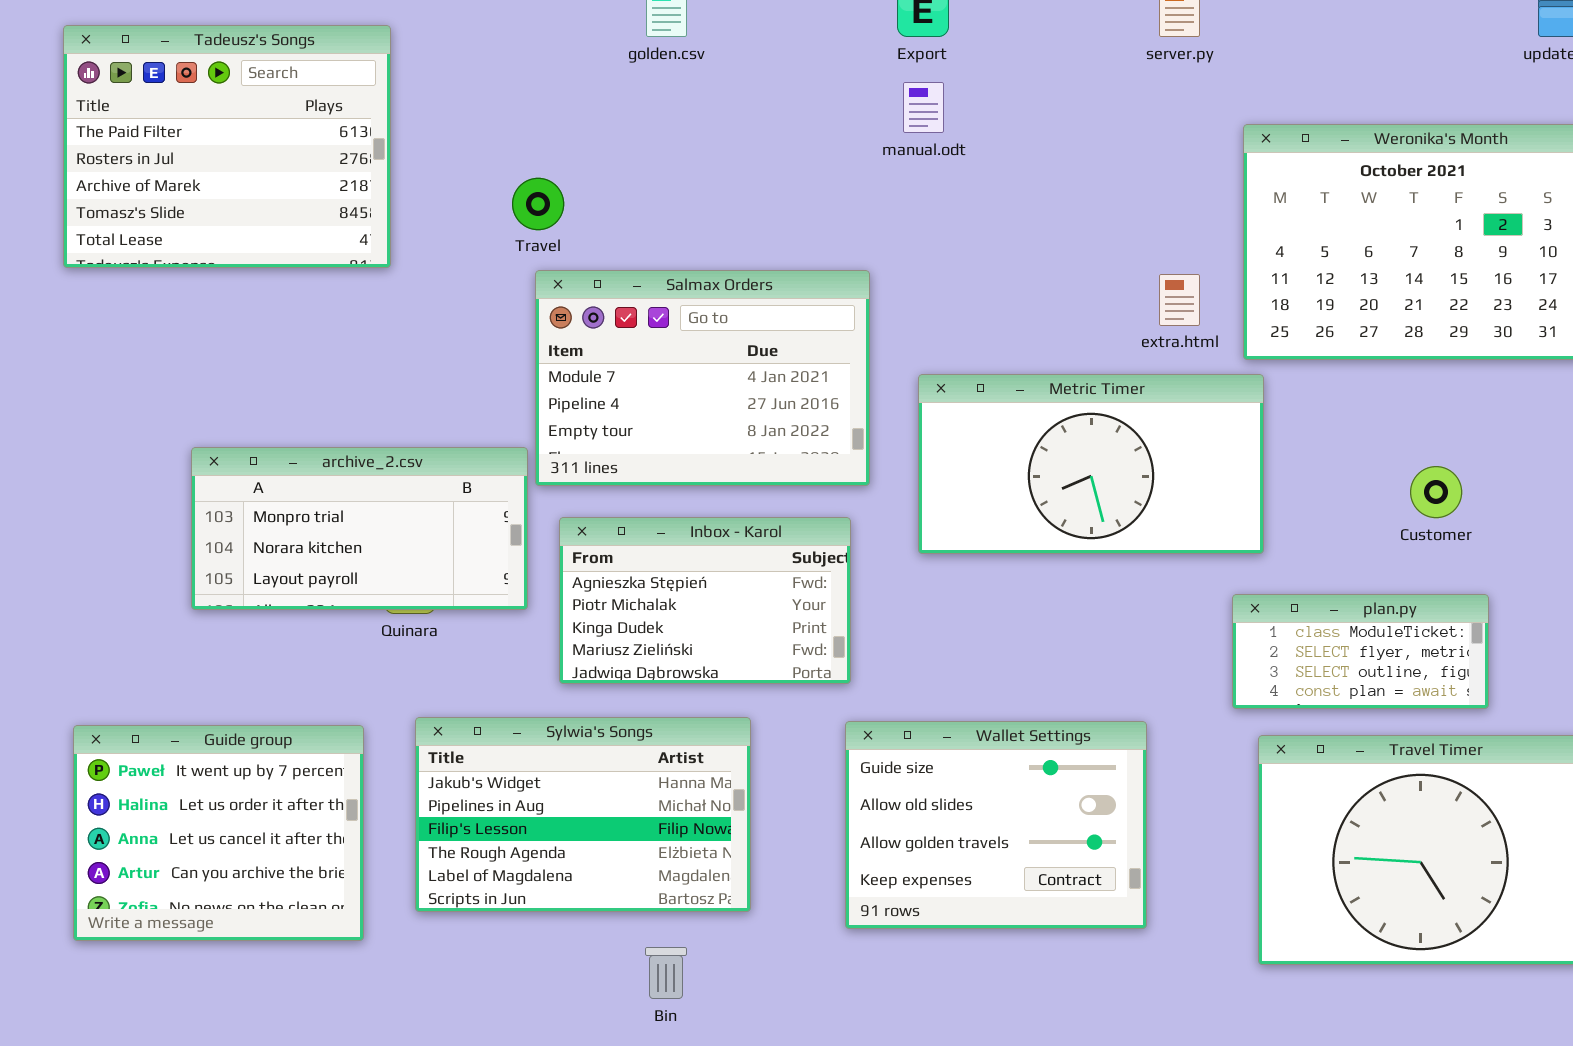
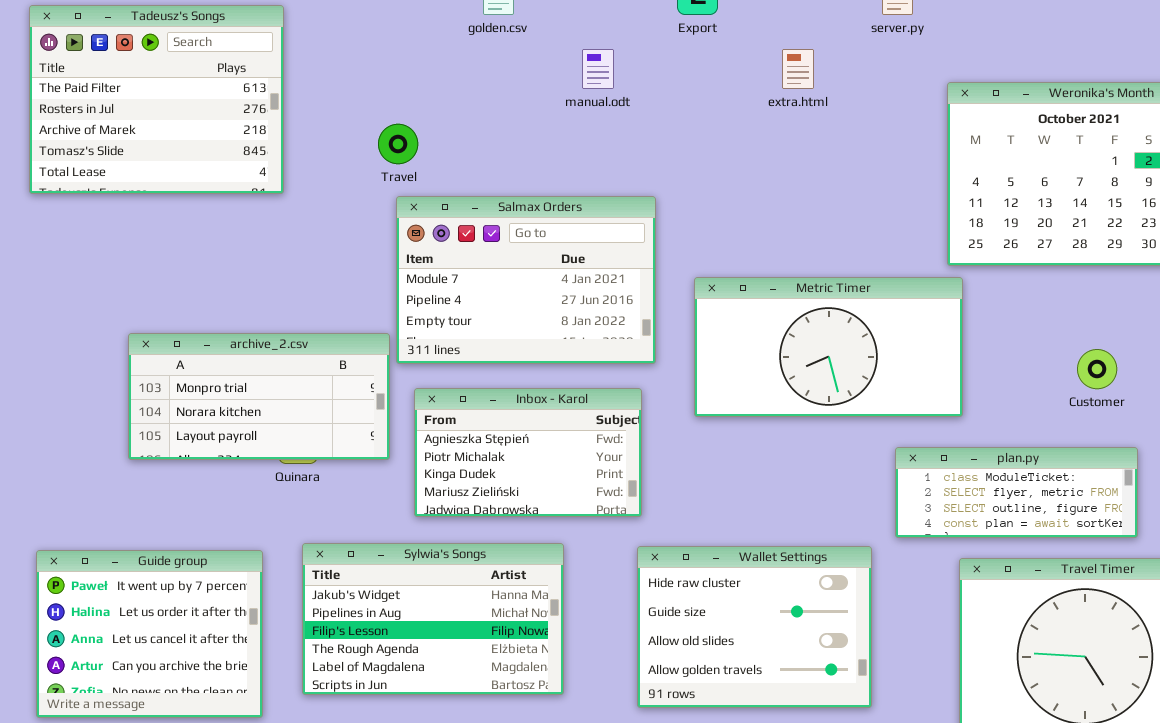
manual.odt: [903,82,944,133] -> [582,49,614,89], moved
extra.html: [1159,274,1200,326] -> [782,49,814,89], moved
plan.py: [1232,594,1489,709] -> [895,447,1138,538], resized
Wallet Settings: [845,721,1147,929] -> [637,546,872,708], scrolled up 1 row

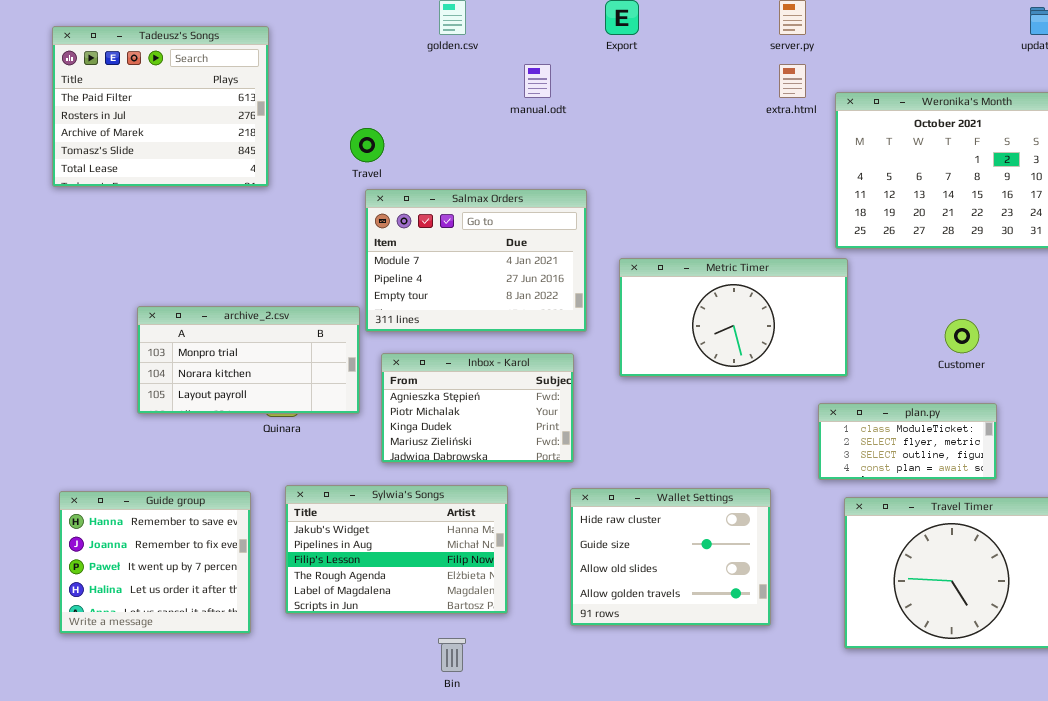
extra.html: [782,49,814,89] -> [779,64,806,98], moved
plan.py: [895,447,1138,538] -> [818,403,997,480], resized
Guide group: [36,550,263,718] -> [59,491,251,634], scrolled up 2 rows

